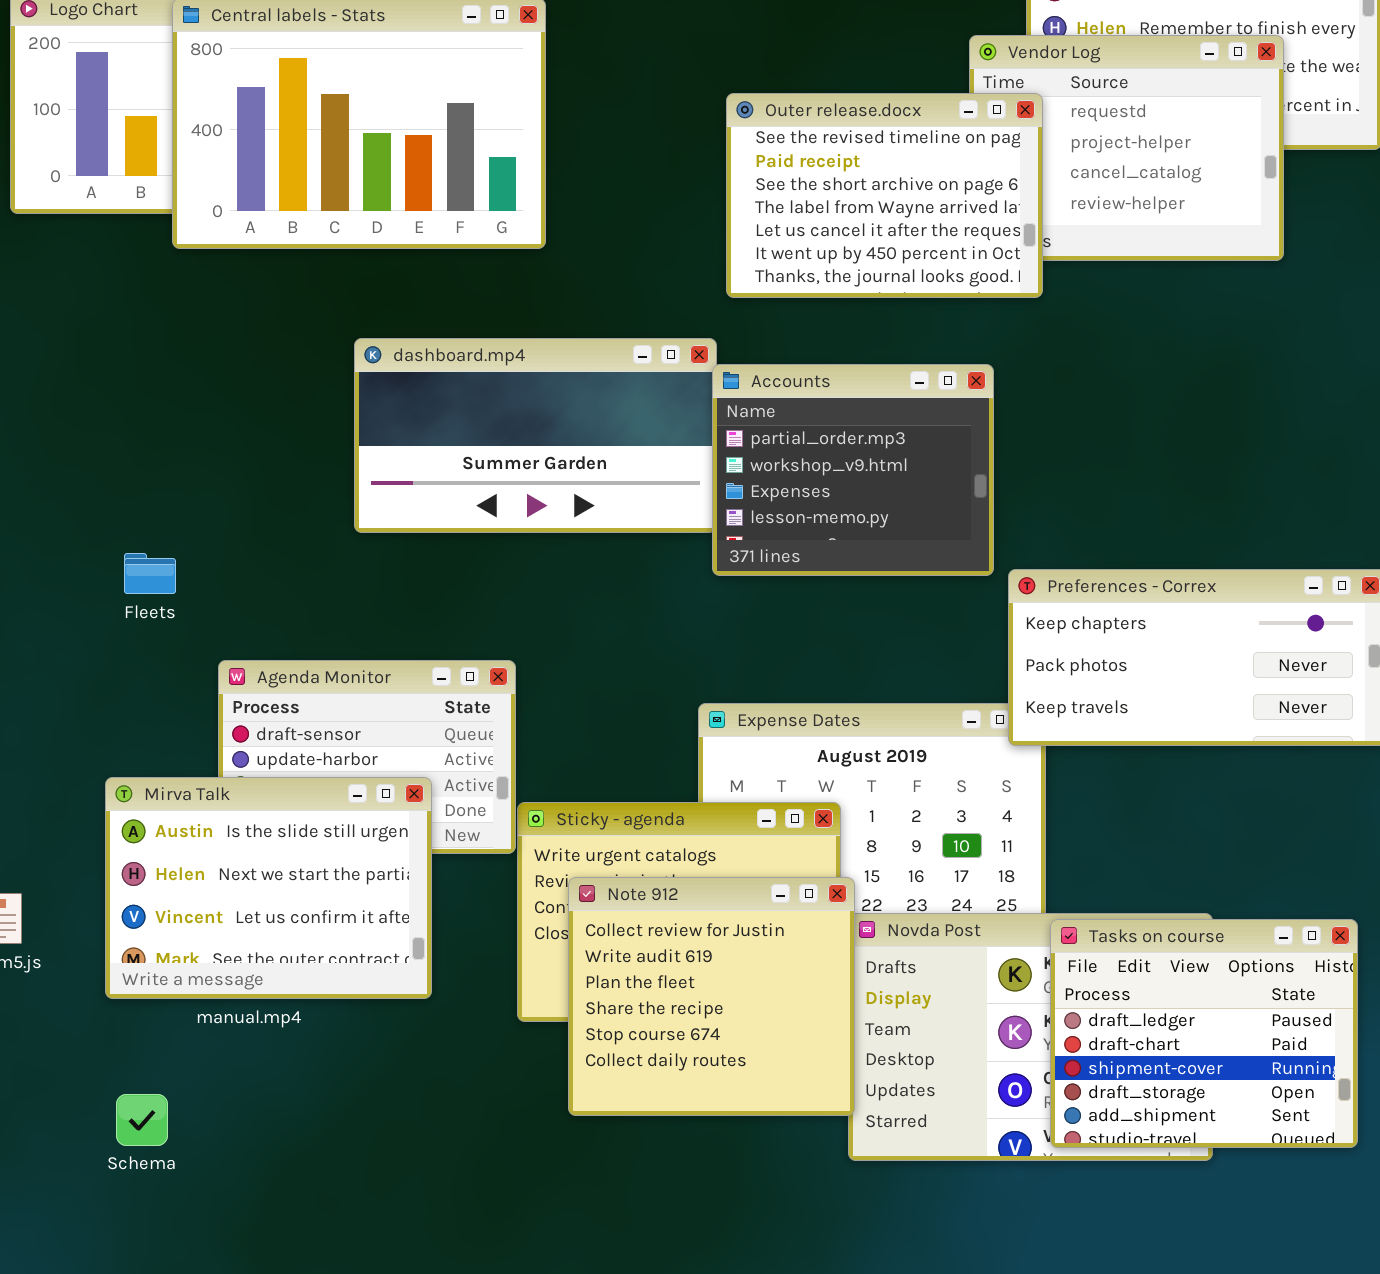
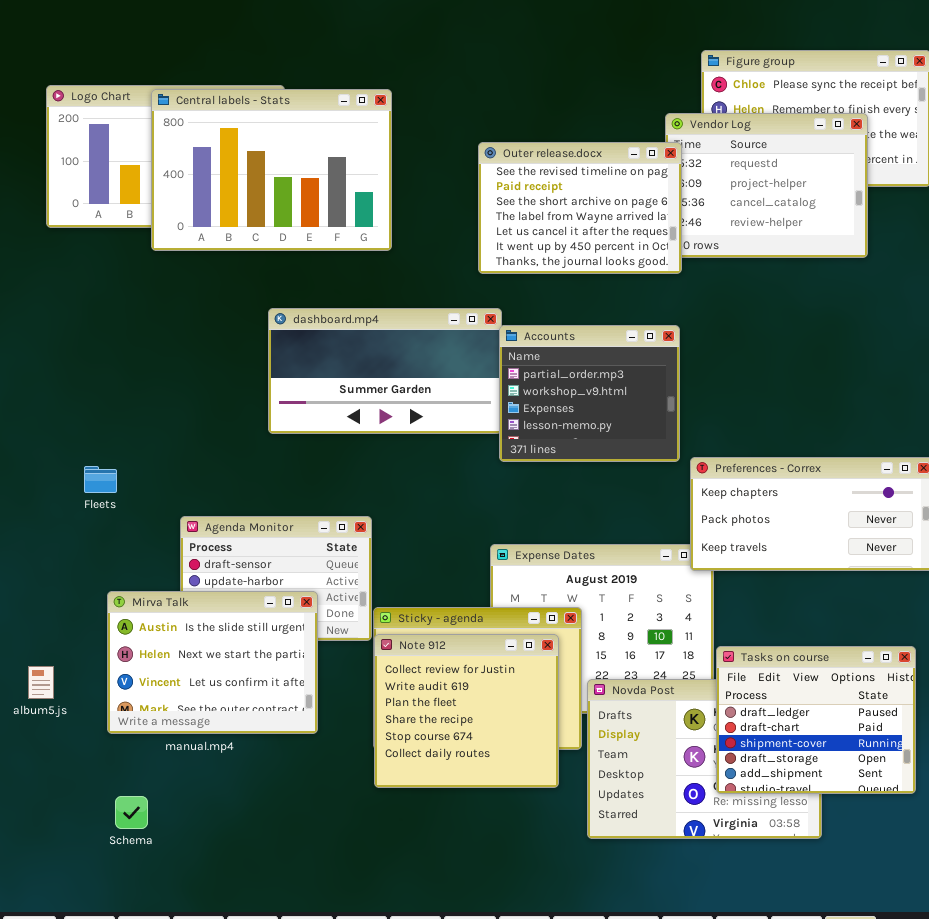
Outer release.docx: [726,93,1043,298] -> [478,142,682,274], moved
Fleets: [124,553,176,594] -> [84,466,117,493], moved
Note 912: [568,877,855,1116] -> [374,634,559,788], moved
Tasks on course: [1050,919,1358,1148] -> [716,646,916,794], moved

